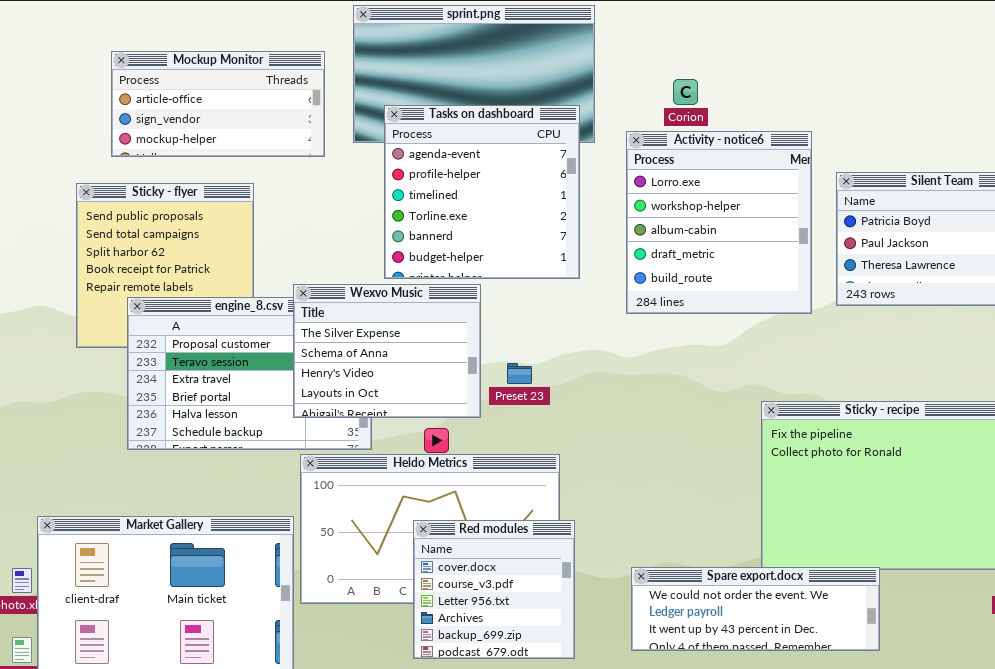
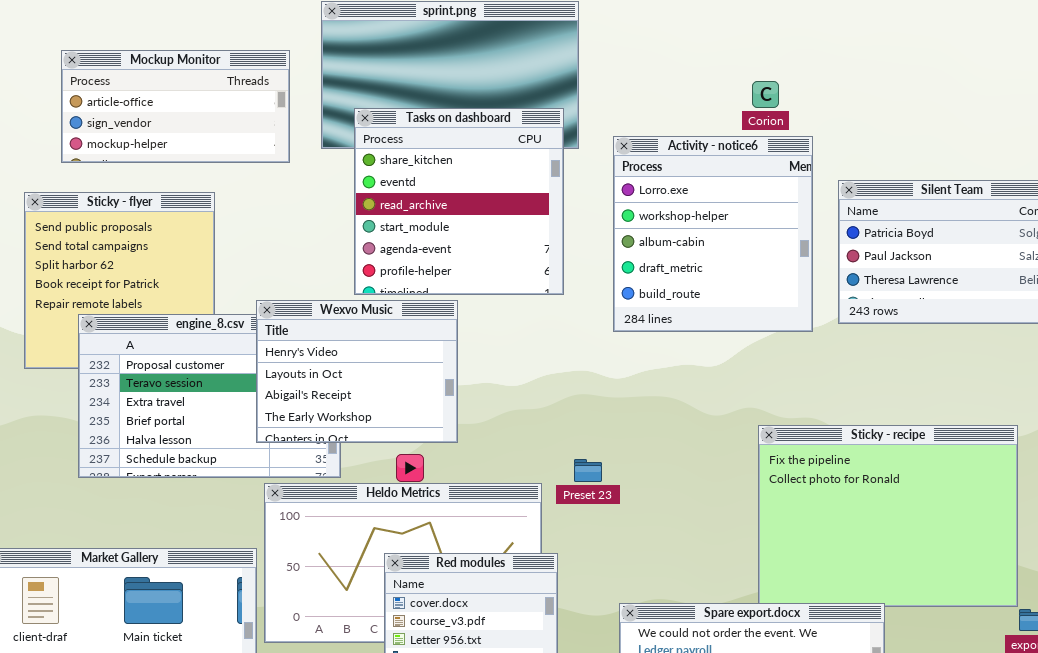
Corion: [673,79,698,105] -> [752,81,779,108], moved
Tasks on dashboard: [384,105,580,279] -> [354,108,564,295], scrolled up 4 rows
Wexvo Music: [293,284,481,418] -> [256,300,458,443], scrolled down 2 rows
Preset 23: [507,363,532,384] -> [574,459,602,482], moved

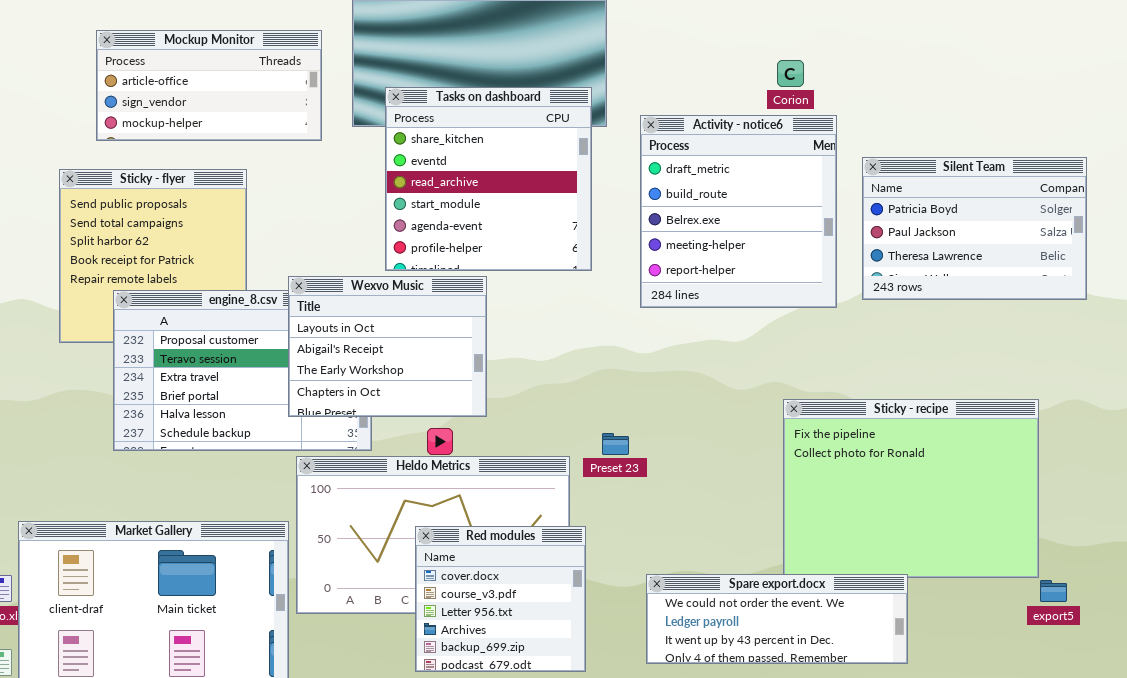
Activity - notice6: [613,136,813,332] -> [640,115,837,308], scrolled down 3 rows
Wexvo Music: [256,300,458,443] -> [288,276,487,417], scrolled down 1 row

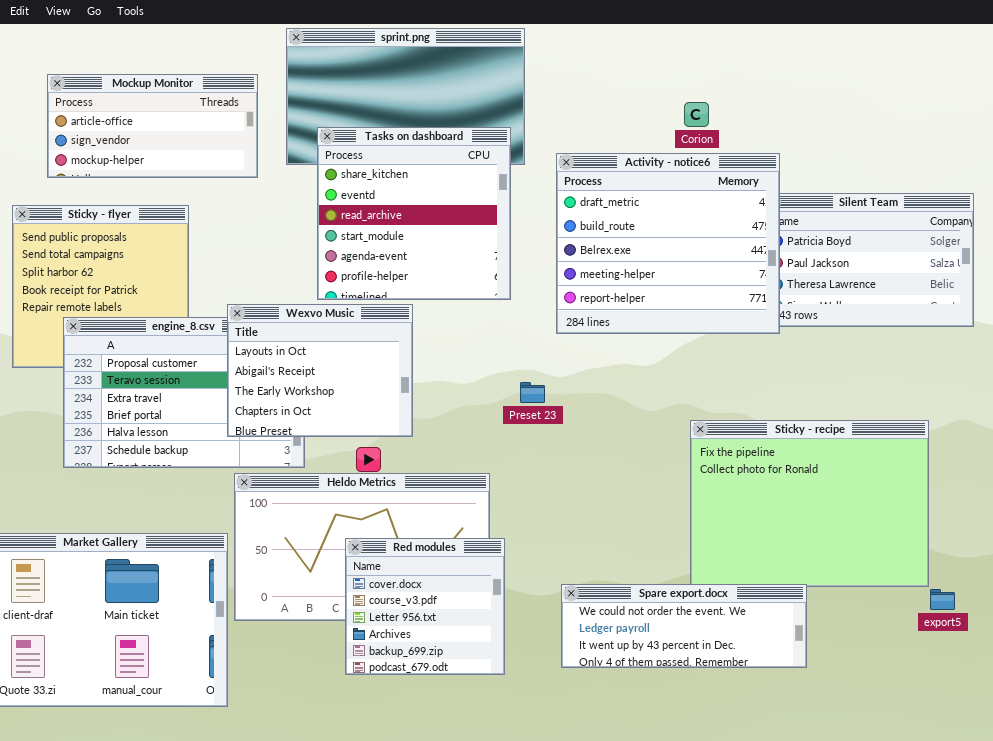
Activity - notice6: [640,115,837,308] -> [556,153,780,334], resized
Preset 23: [602,433,629,455] -> [520,382,545,403], moved

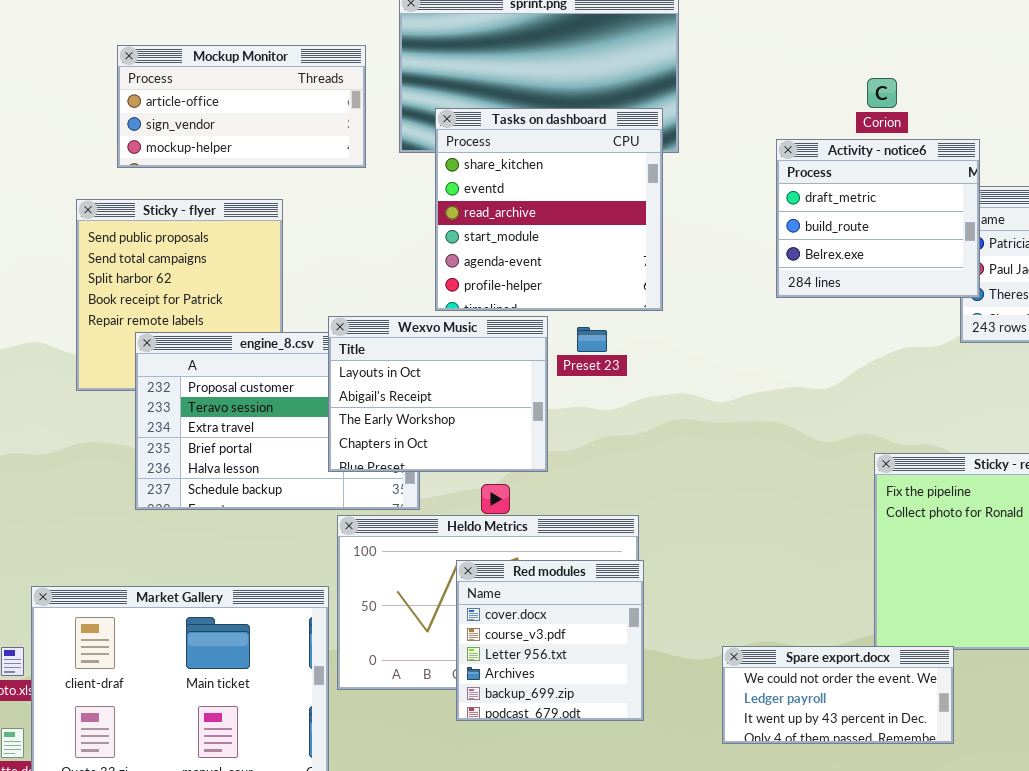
Activity - notice6: [556,153,780,334] -> [776,139,980,298], resized
Preset 23: [520,382,545,403] -> [577,327,607,352], moved
Red modules: [345,538,505,675] -> [456,560,644,721], moved
Spare export.docx: [561,584,807,668] -> [722,646,954,744], resized

